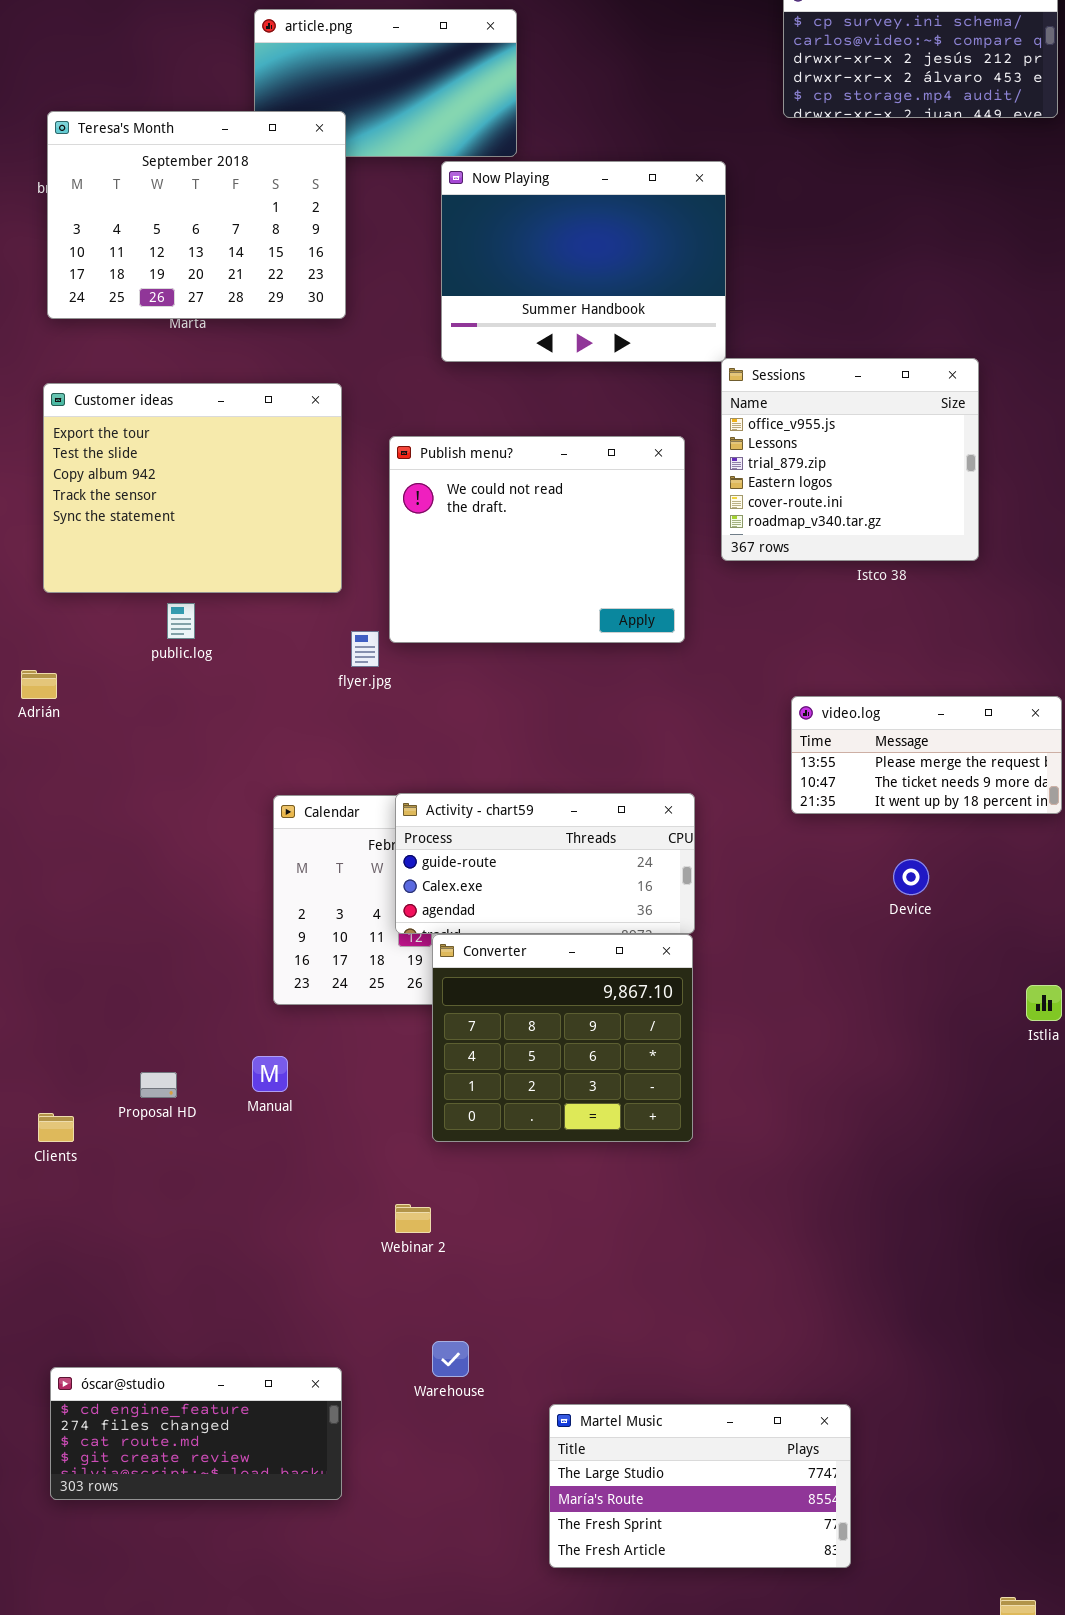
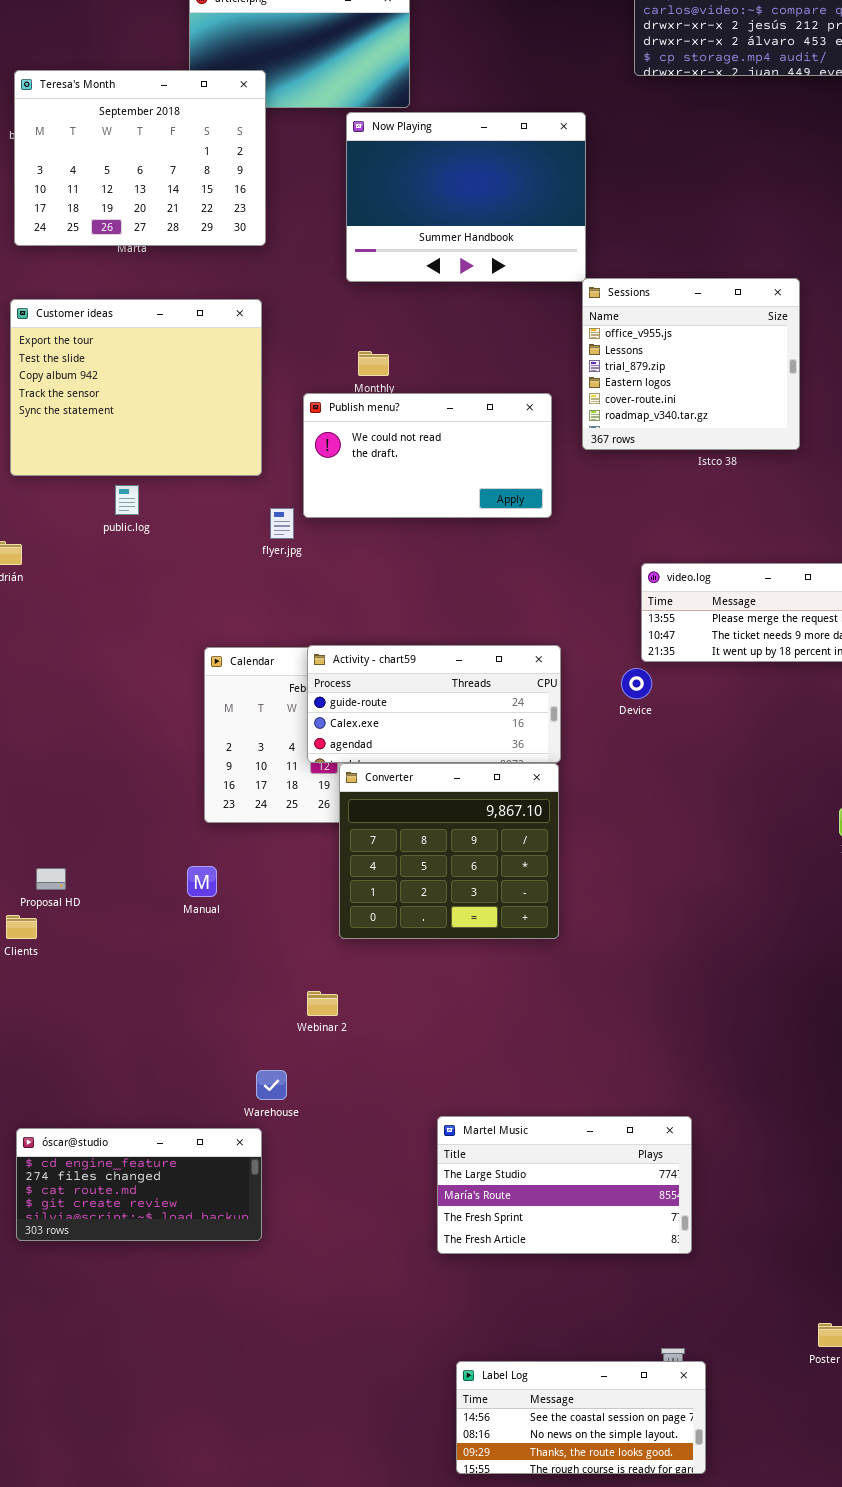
Publish menu?: [389,436,685,643] -> [303,393,552,518], resized
Device: [893,859,929,895] -> [621,668,652,699], moved
Proposal HD: [140,1072,177,1098] -> [36,868,66,890], moved
Warehouse: [432,1341,469,1377] -> [256,1070,287,1100], moved
Martel Music: [549,1404,851,1568] -> [437,1116,692,1254], moved

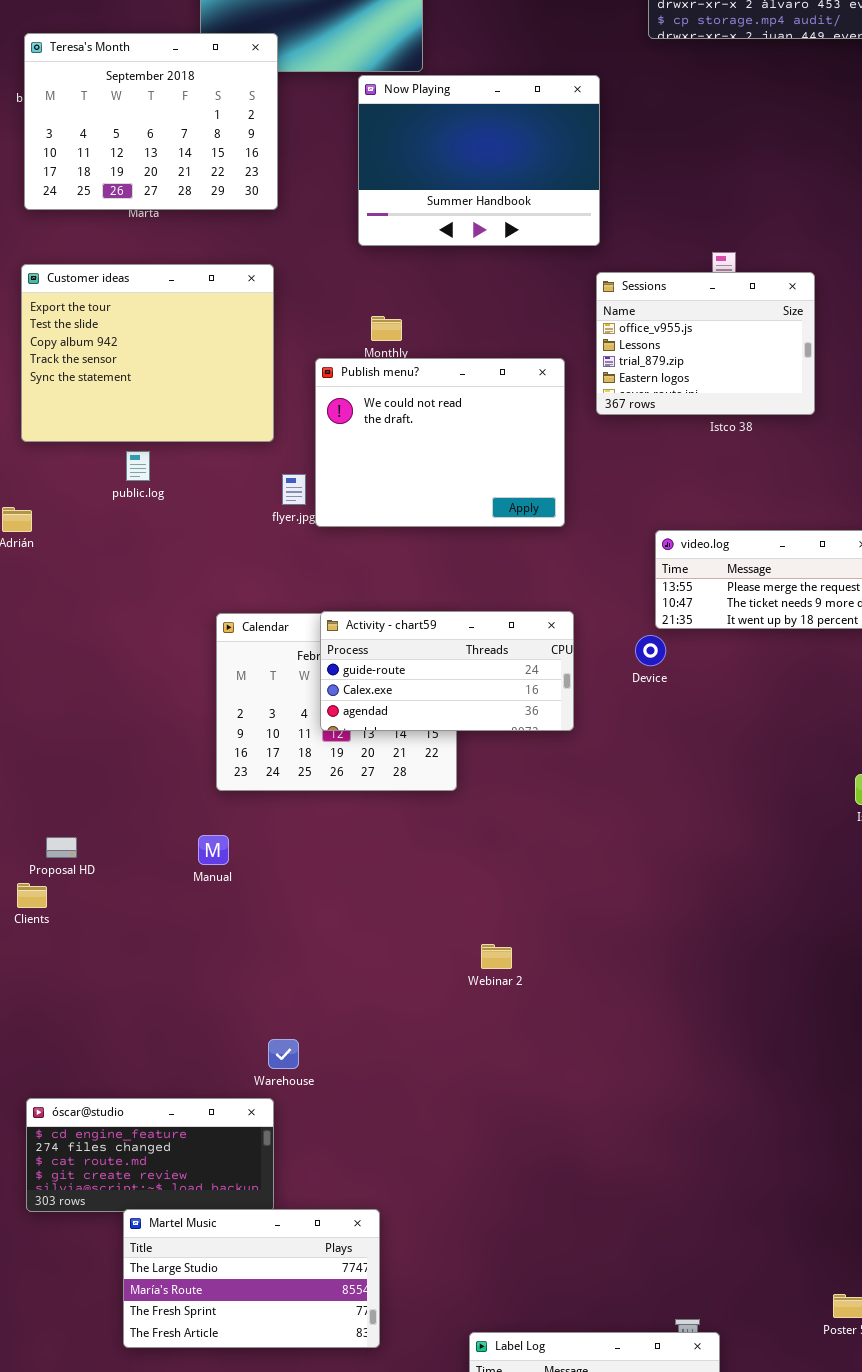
Sessions: [582,278,800,450] -> [596,272,815,415], resized
Publish menu?: [303,393,552,518] -> [315,358,565,527], resized
Converter: [339,763,559,939] -> none, closed
Webinar 2: [307,991,338,1016] -> [481,944,512,969], moved
Martel Music: [437,1116,692,1254] -> [123,1209,380,1348], moved

